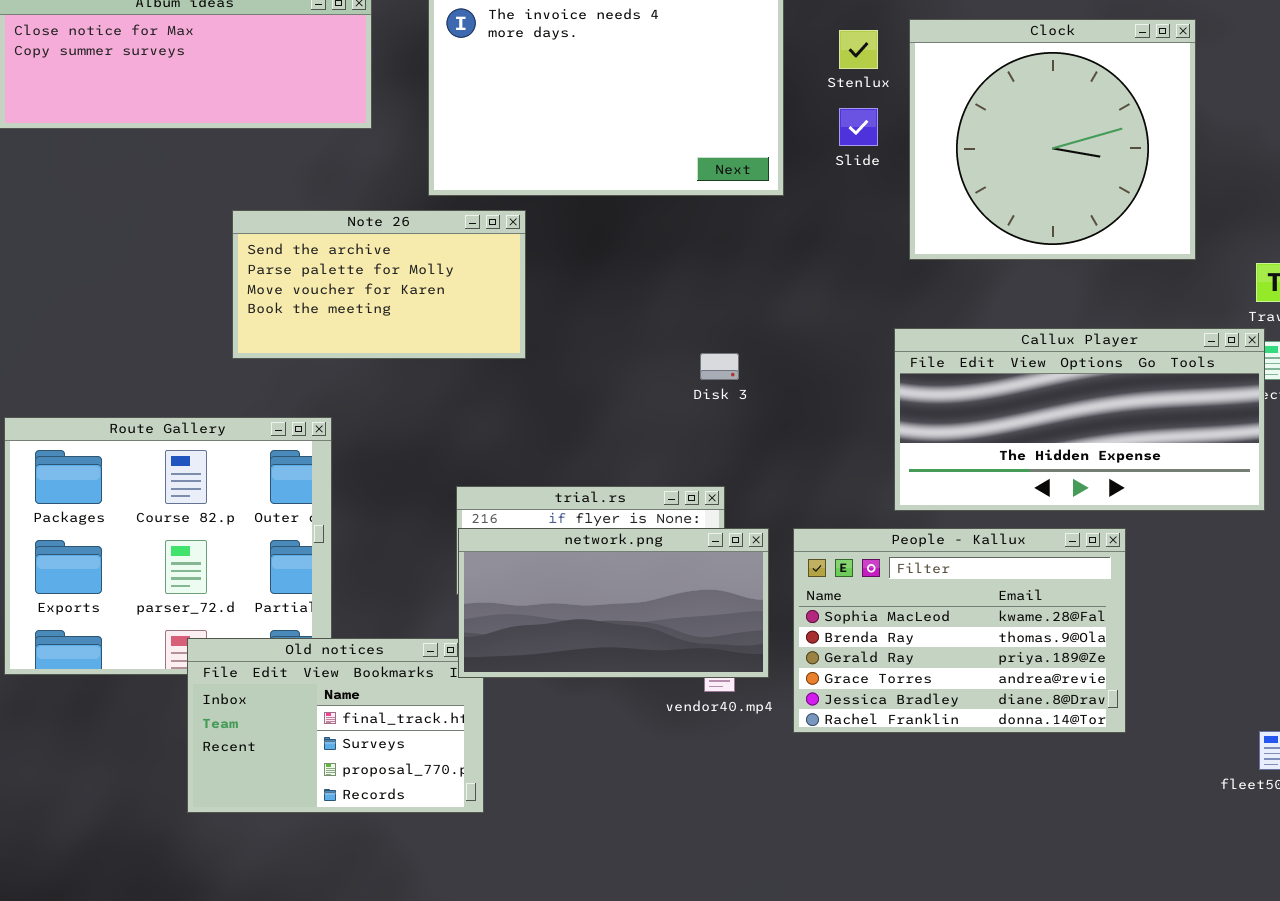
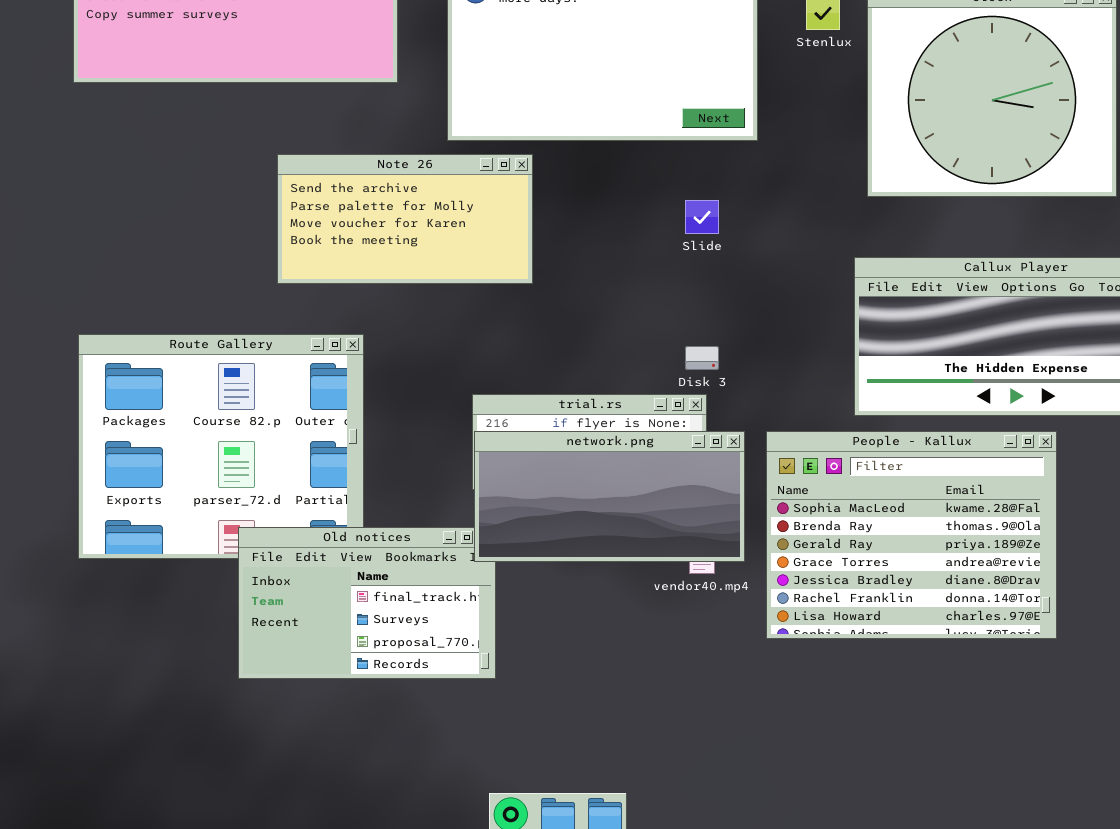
Slide: [839,108,878,146] -> [685,200,719,234], moved
Disk 3: [700,353,739,380] -> [685,346,719,370], moved
People - Kallux: [793,528,1126,733] -> [766,431,1057,639], resized

